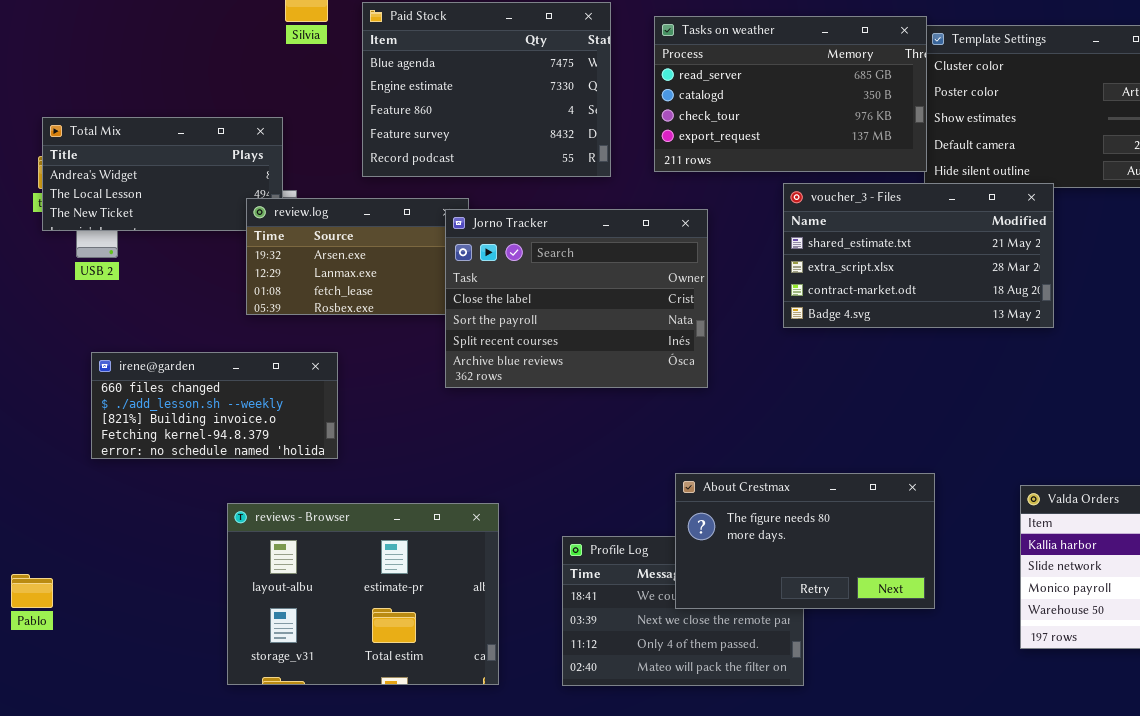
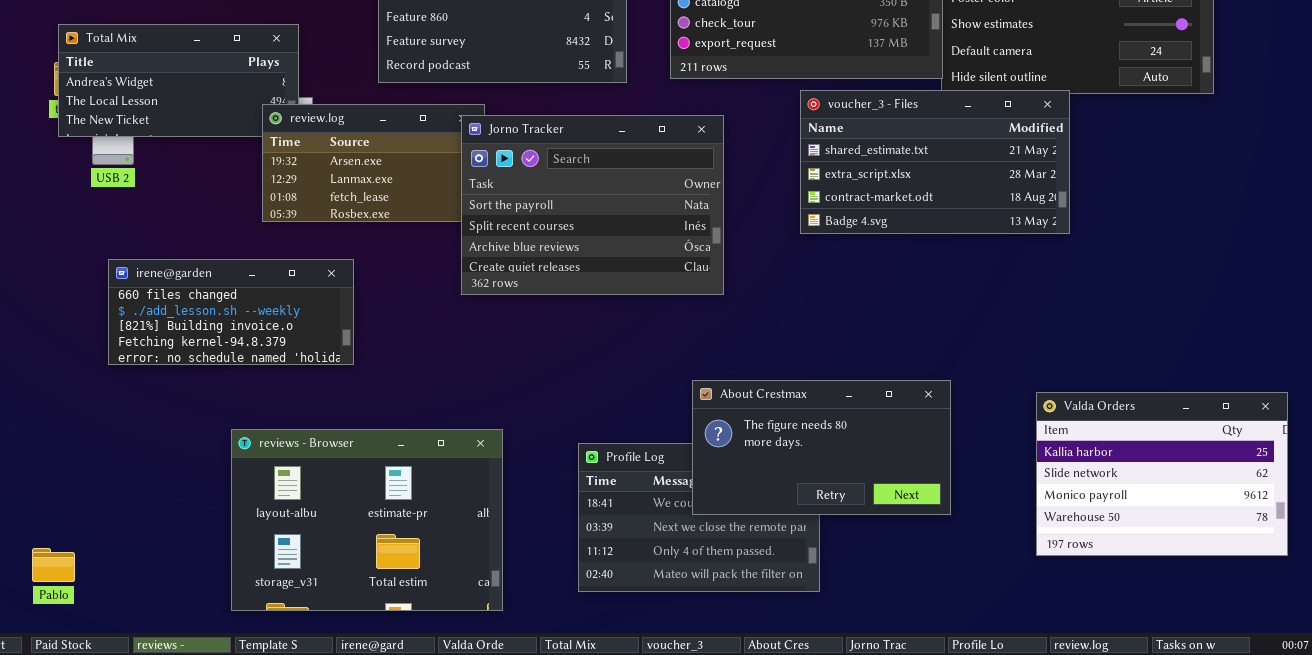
Jorno Tracker: [445,209,708,388] -> [461,115,724,295], scrolled down 1 row
reviews - Browser: [227,503,499,685] -> [231,429,503,611], moved
Pablo: [11,574,53,608] -> [32,548,75,582], moved

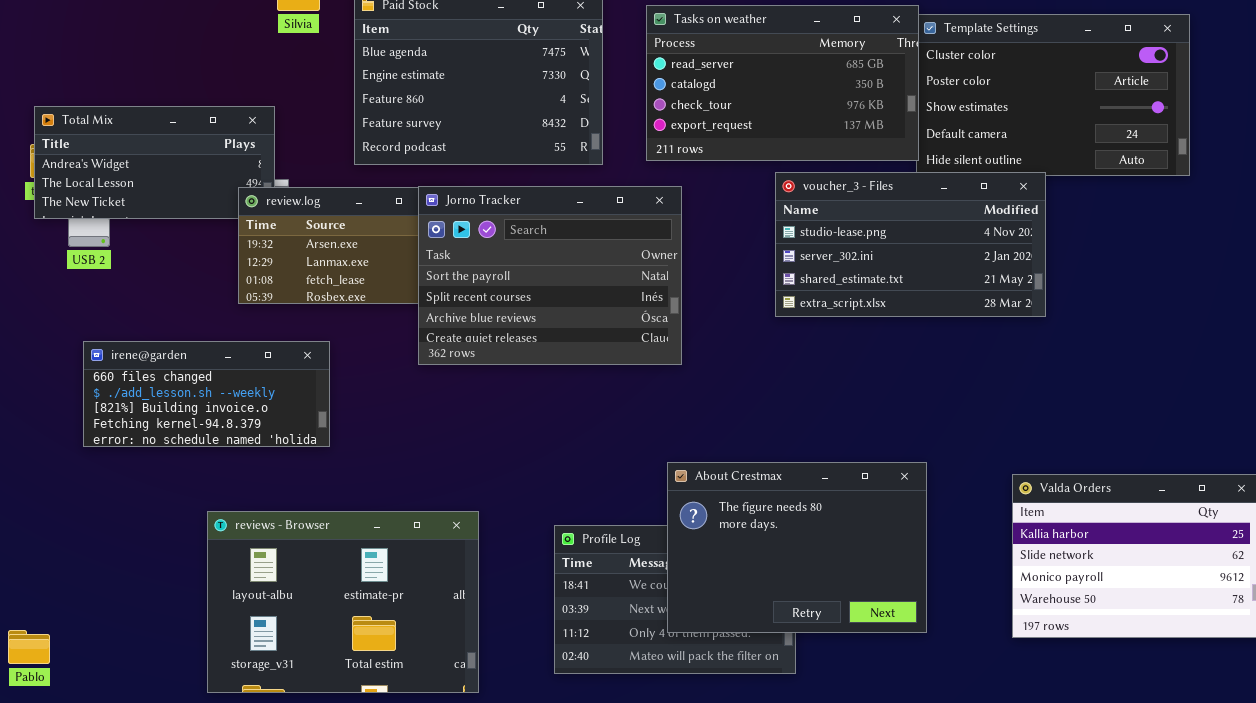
voucher_3 - Files: [800,90,1070,234] -> [775,172,1046,317], scrolled up 2 rows
Jorno Tracker: [461,115,724,295] -> [418,186,682,365], moved
About Crestmax: [692,380,951,515] -> [667,462,927,633], resized

